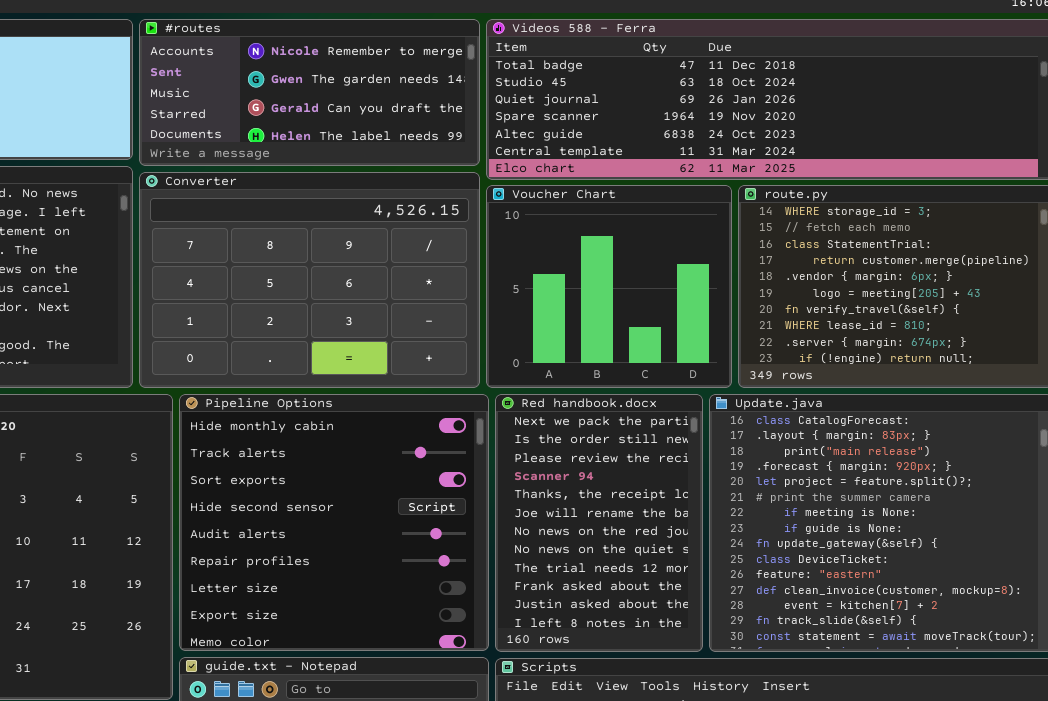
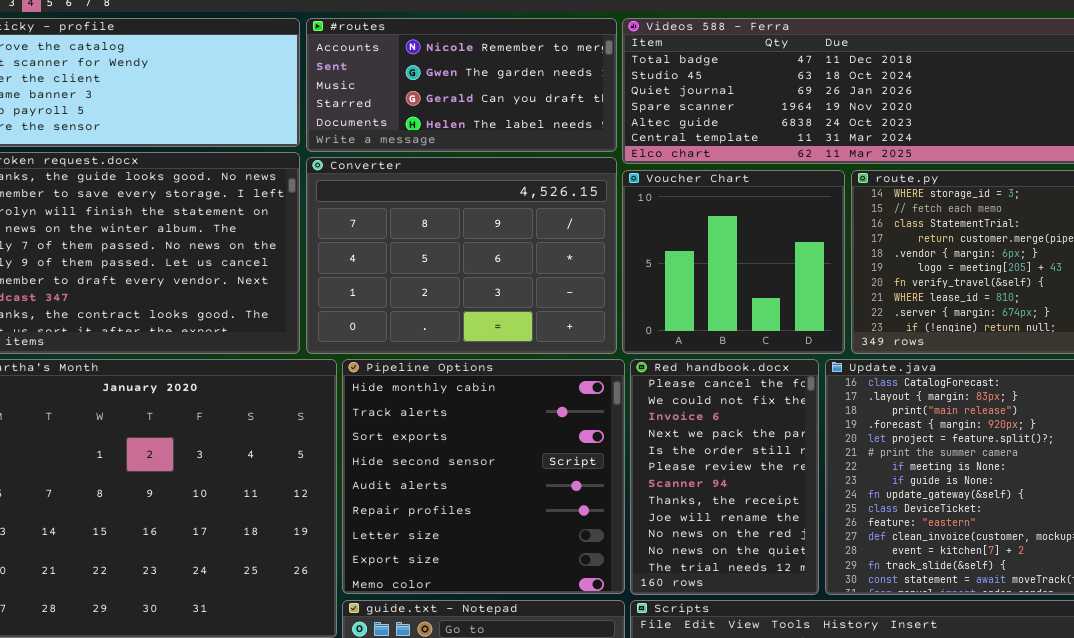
Red handbook.docx: [495,394,703,652] -> [630,359,819,595], scrolled up 3 rows

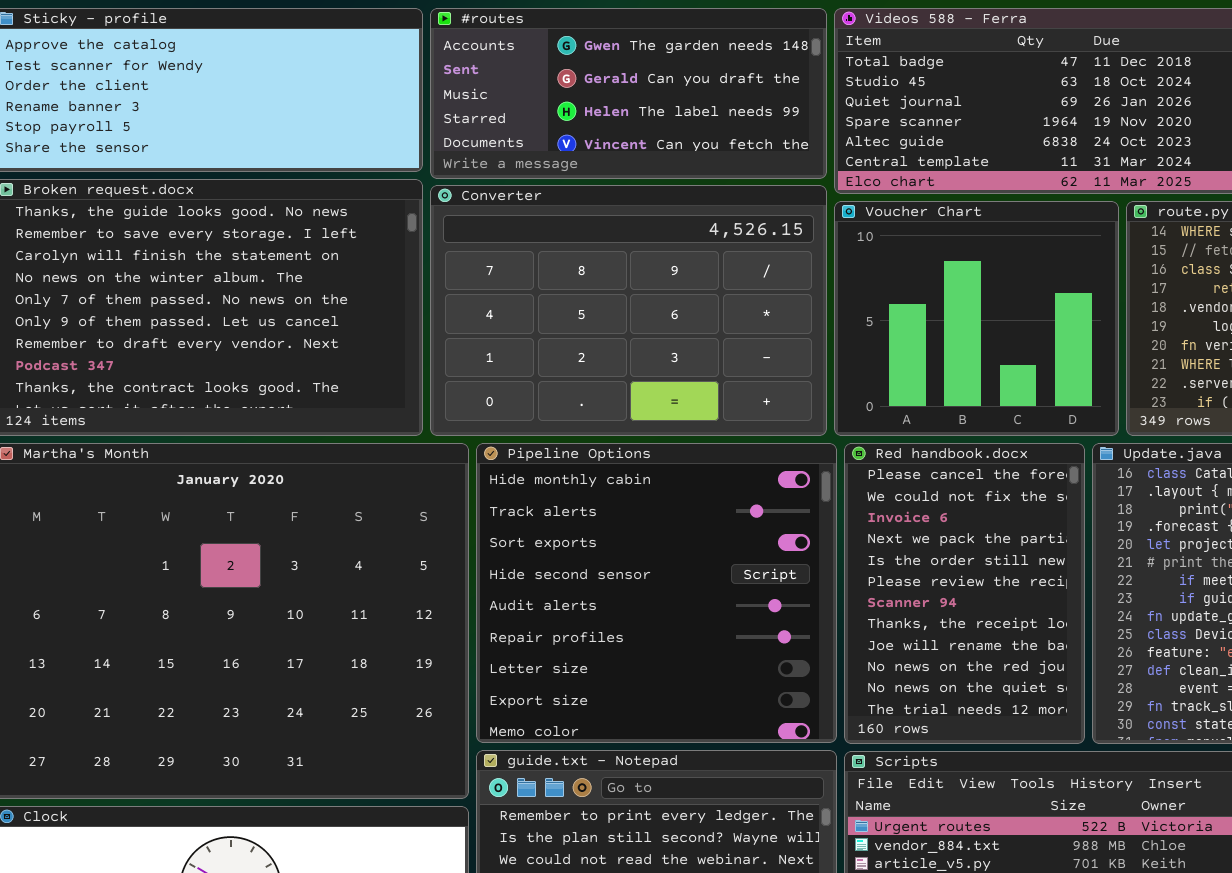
#routes: [306,18,617,152] -> [430,8,827,179], scrolled down 1 row

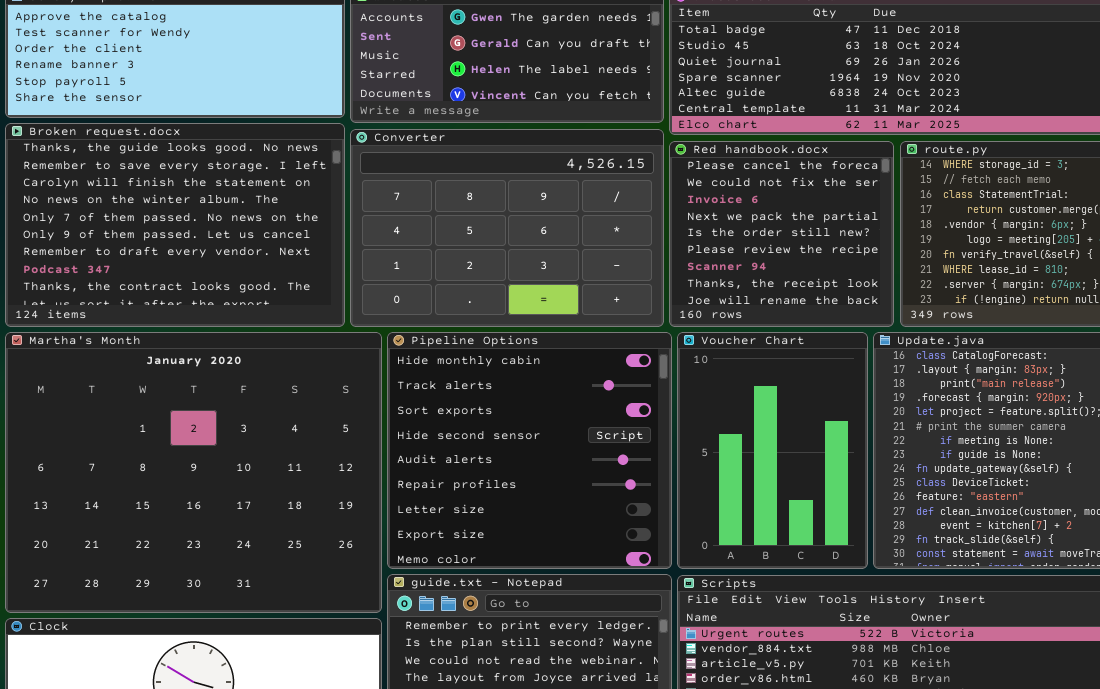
Voucher Chart: [834,201,1119,436] -> [677,332,868,569], moved, resized
Red handbook.docx: [844,443,1085,744] -> [669,141,894,327], moved, resized

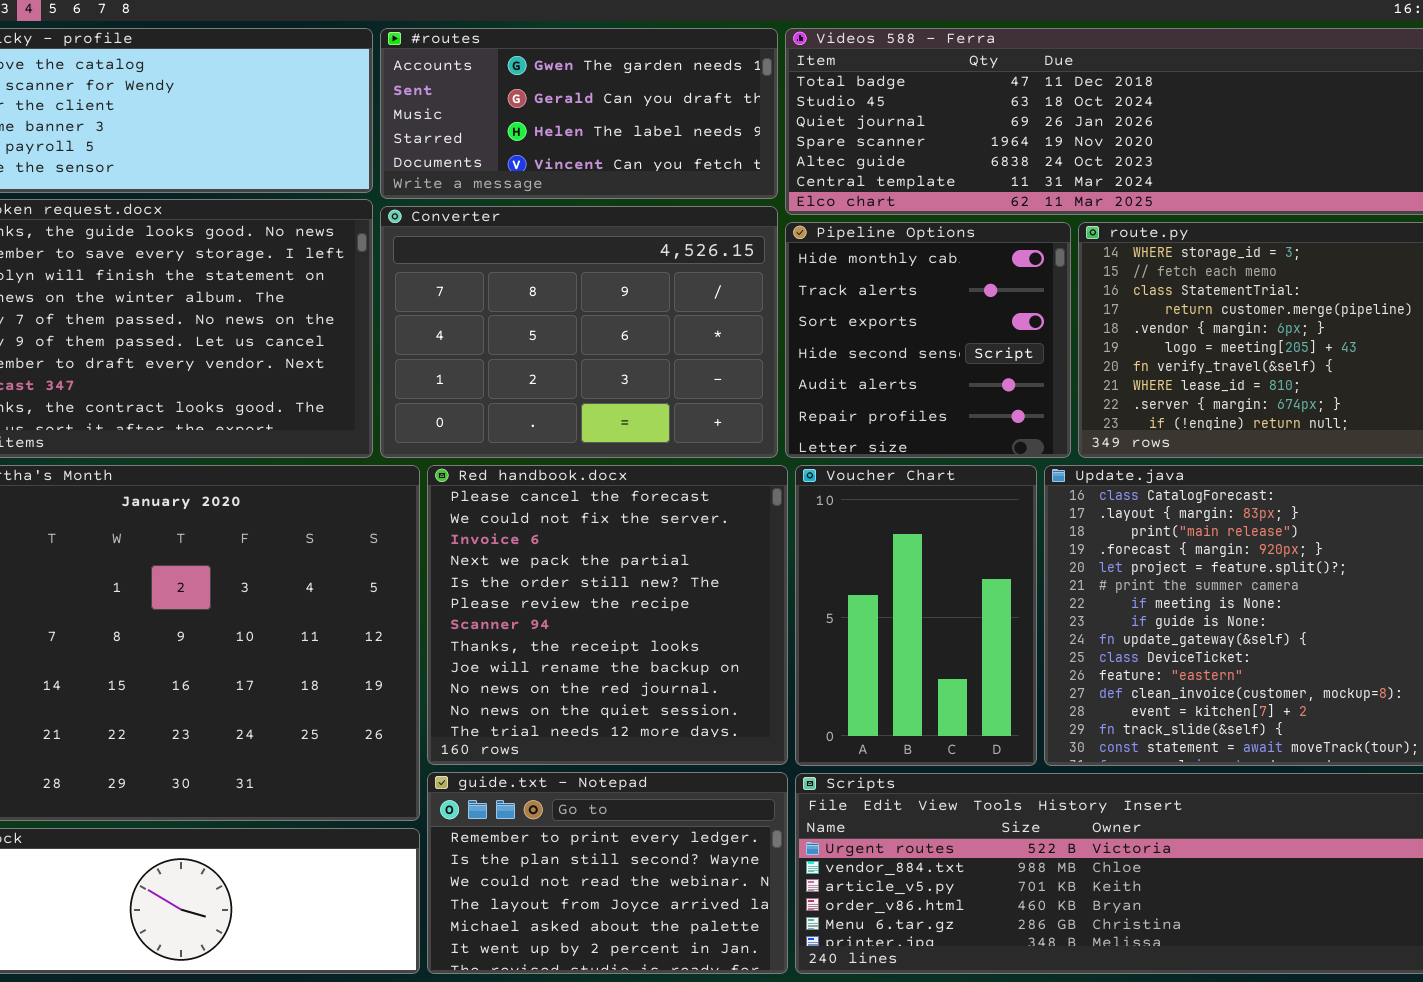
Red handbook.docx: [669,141,894,327] -> [427,465,788,765], moved, resized
Pipeline Options: [387,332,672,569] -> [785,222,1071,458], moved, resized

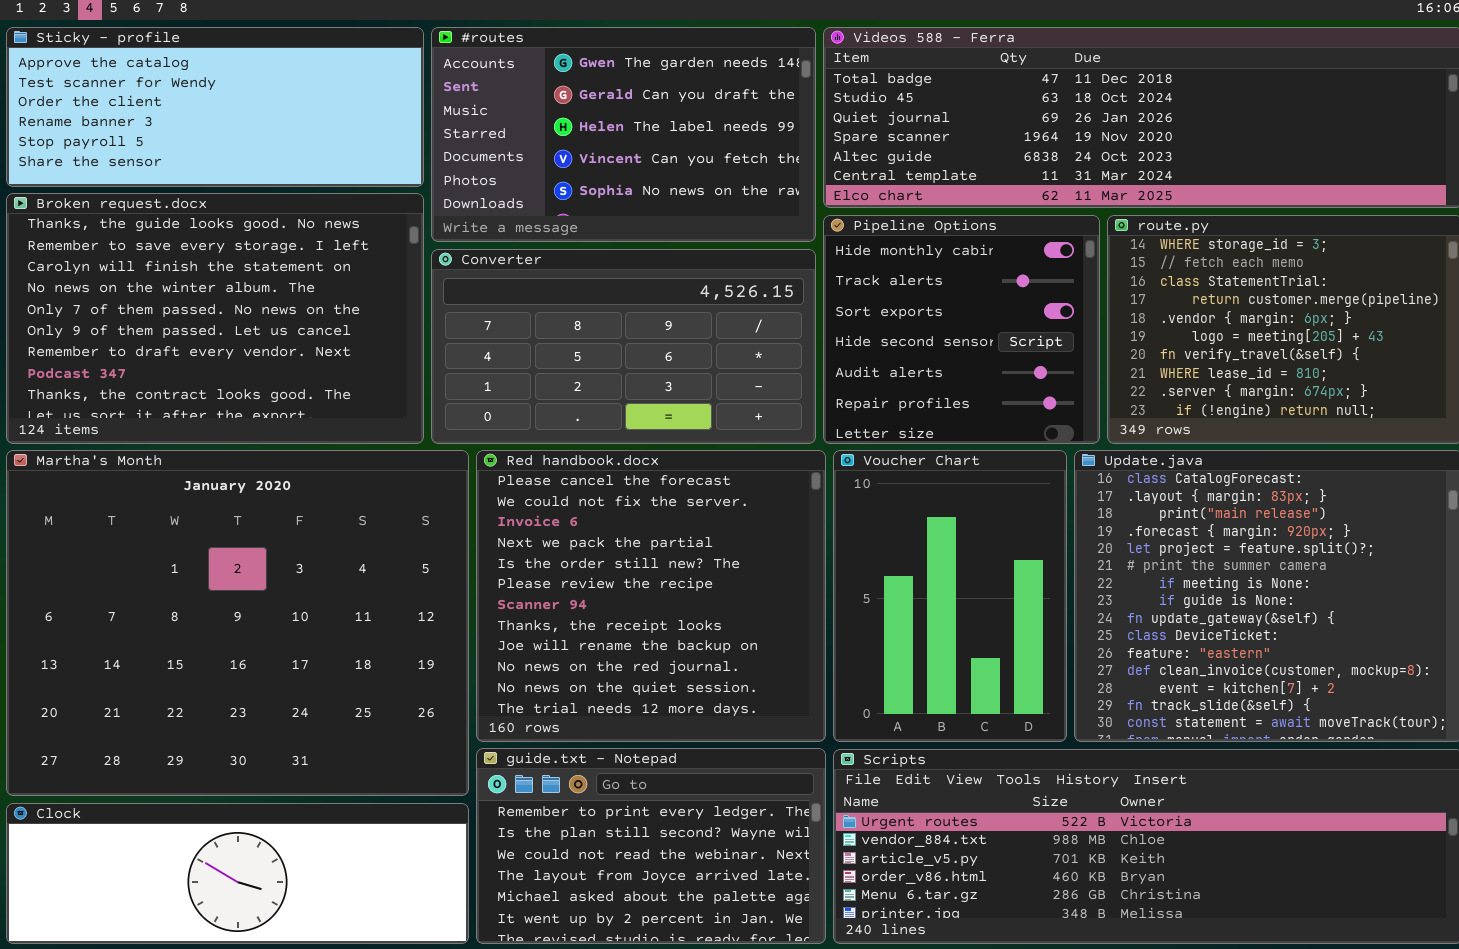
#routes: [380,28,778,199] -> [431,27,816,242], resized
Converter: [380,206,778,458] -> [431,249,816,444], resized

